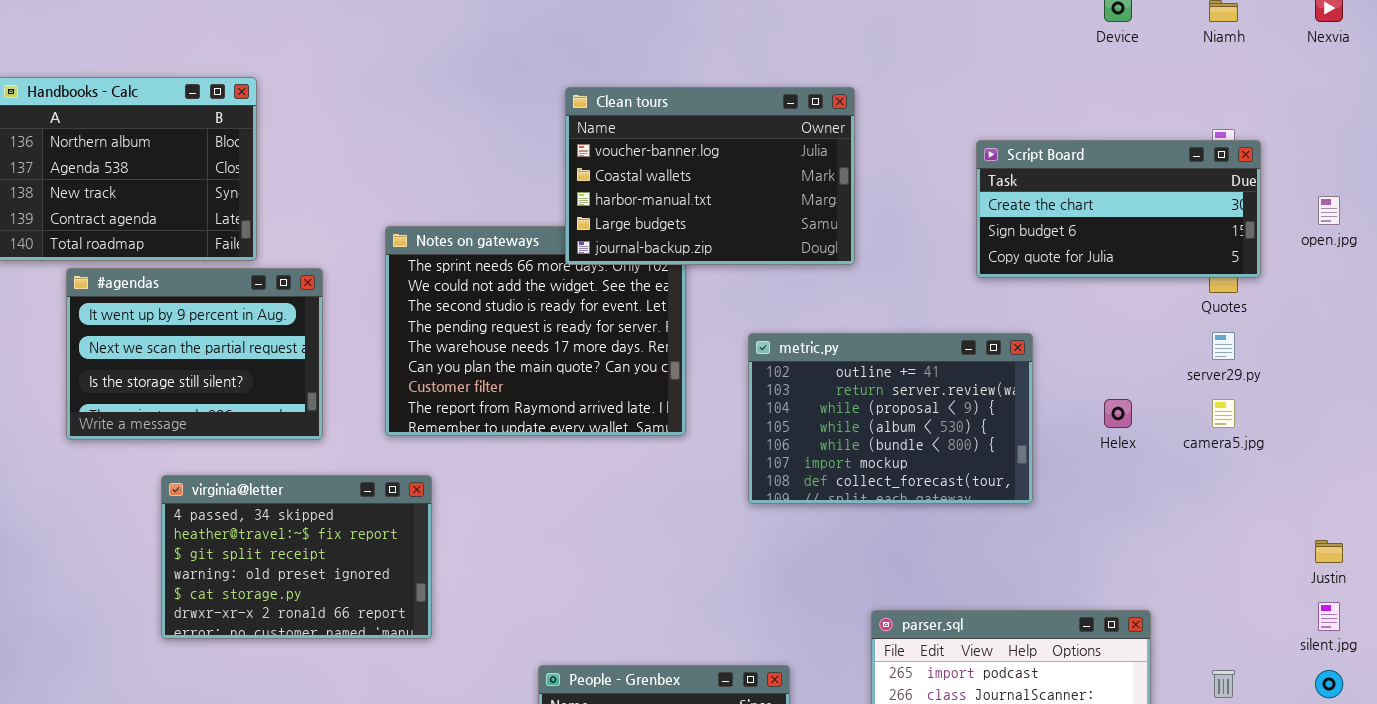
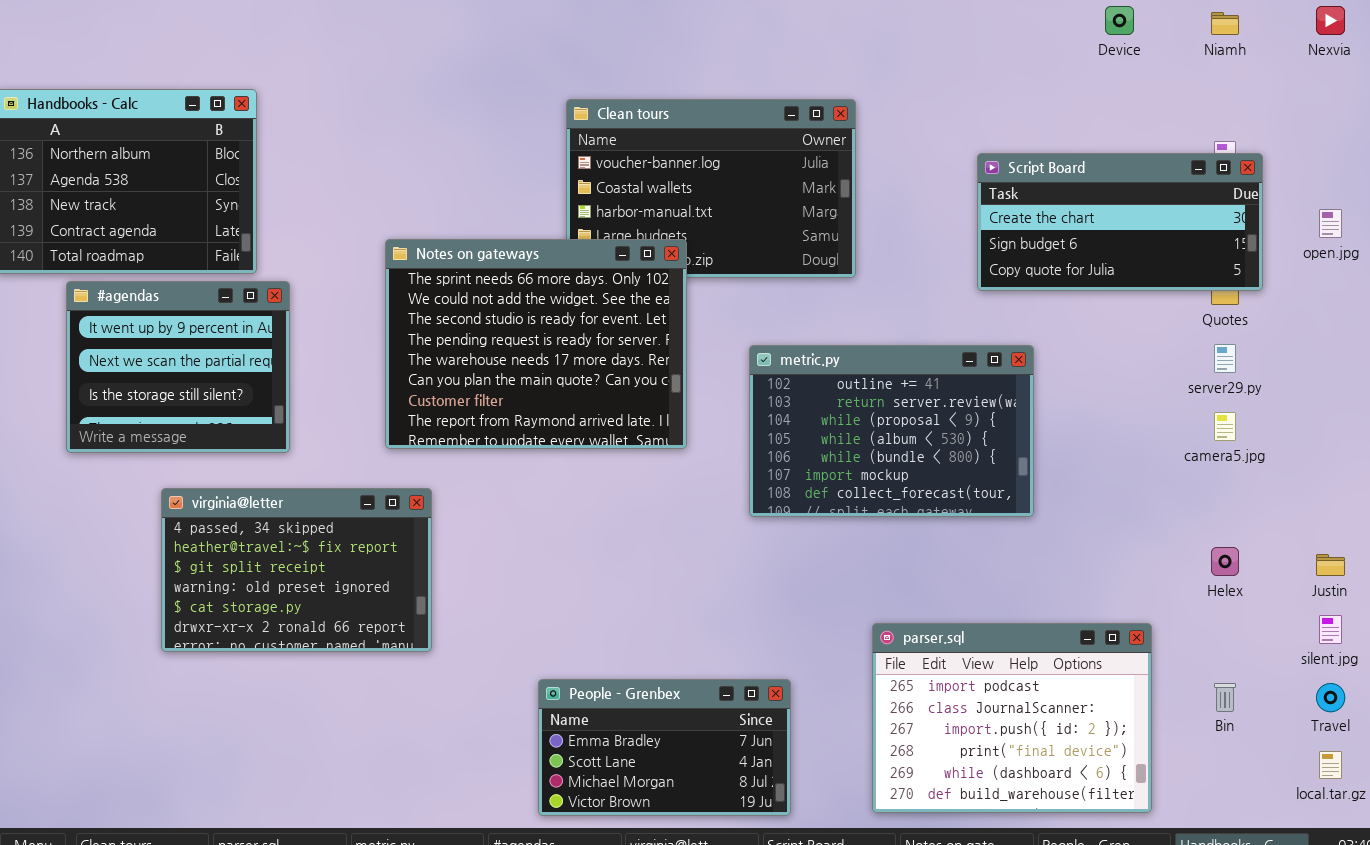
Notes on gateways: [385,226,686,436] -> [385,239,687,449], raised
#agendas: [66,268,323,440] -> [66,281,290,453], resized
Helex: [1104,399,1132,428] -> [1211,547,1239,576], moved

